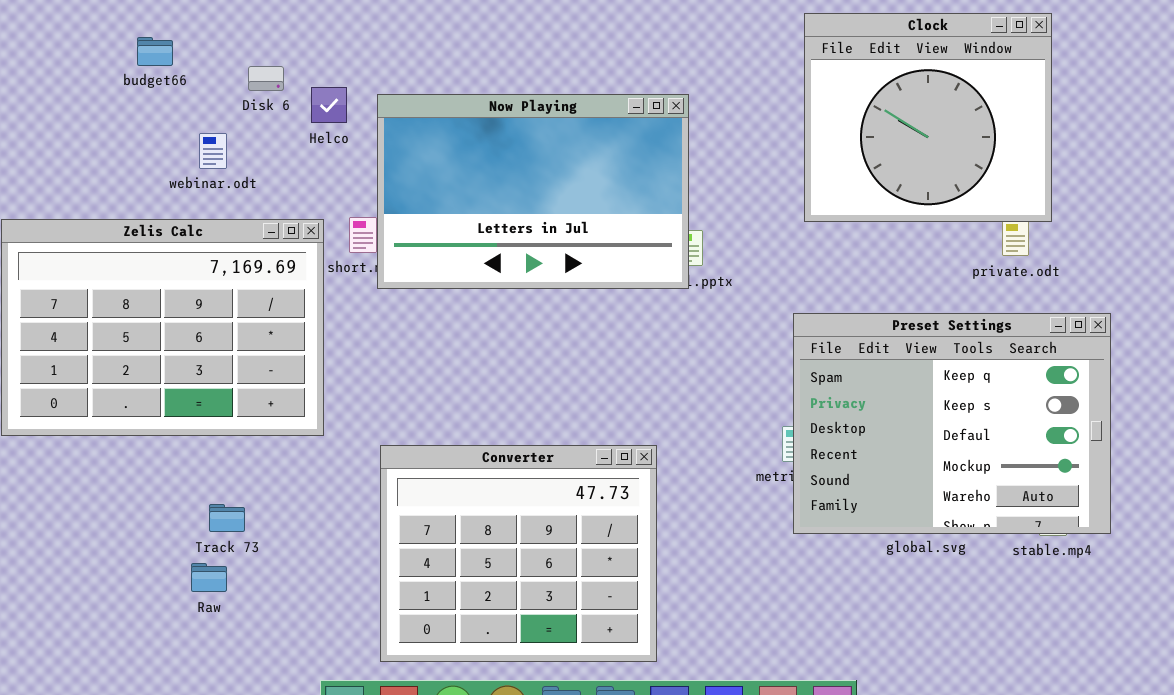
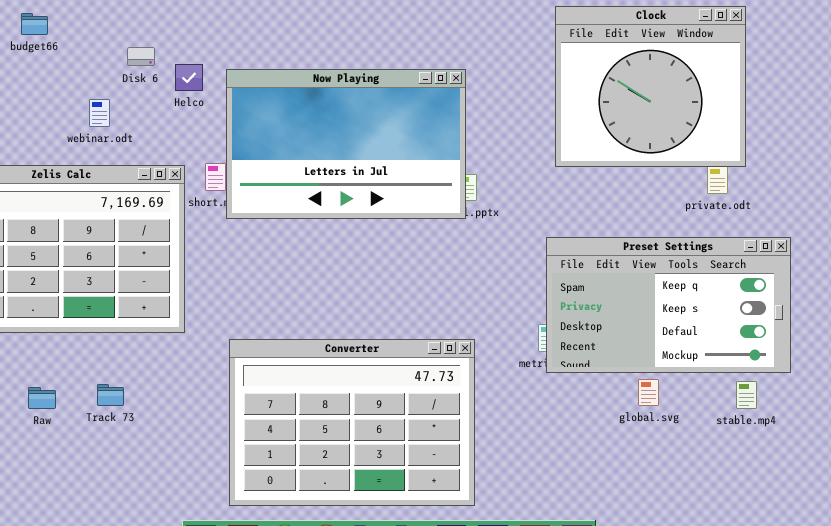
budget66: [137,37,173,66] -> [21,13,48,35], moved
Preset Settings: [793,313,1111,534] -> [546,237,791,373], resized
Converter: [380,445,657,662] -> [229,339,475,506], resized
Raw: [191,563,227,592] -> [28,387,56,409], moved

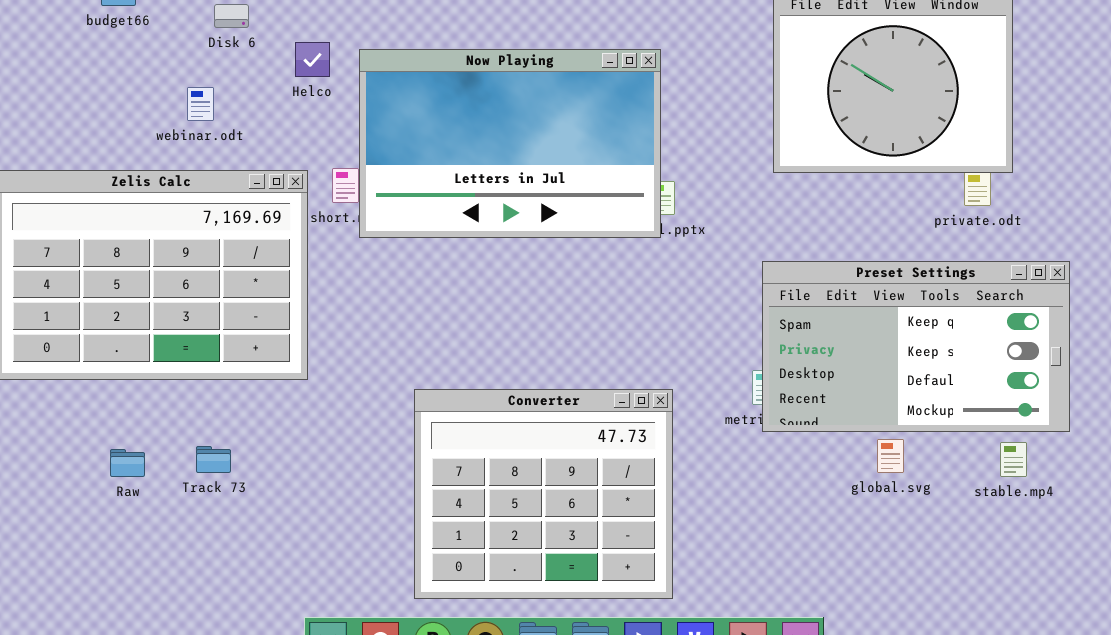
Disk 6: [127,47,155,66] -> [214,4,249,28], moved
Converter: [229,339,475,506] -> [414,389,673,599], resized

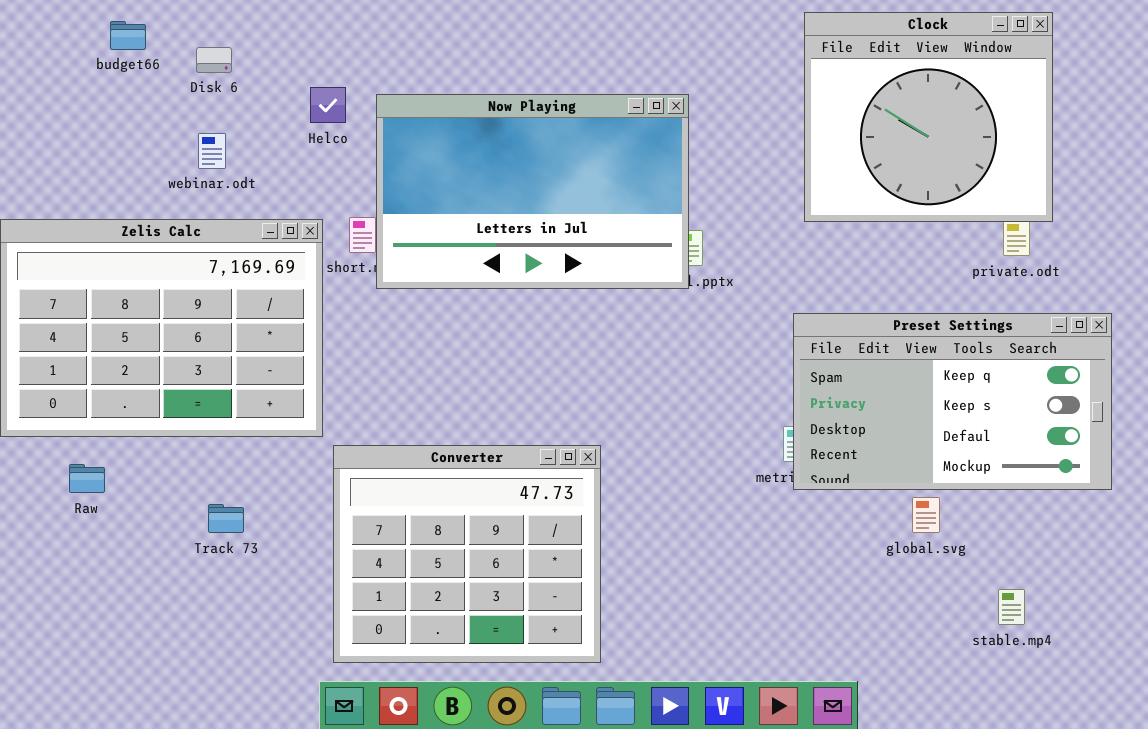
Disk 6: [214,4,249,28] -> [196,47,232,73], moved
Converter: [414,389,673,599] -> [333,445,601,663], moved
stable.mp4: [1000,442,1027,477] -> [998,589,1025,625], moved
Raw: [110,449,145,477] -> [69,464,105,493], moved

